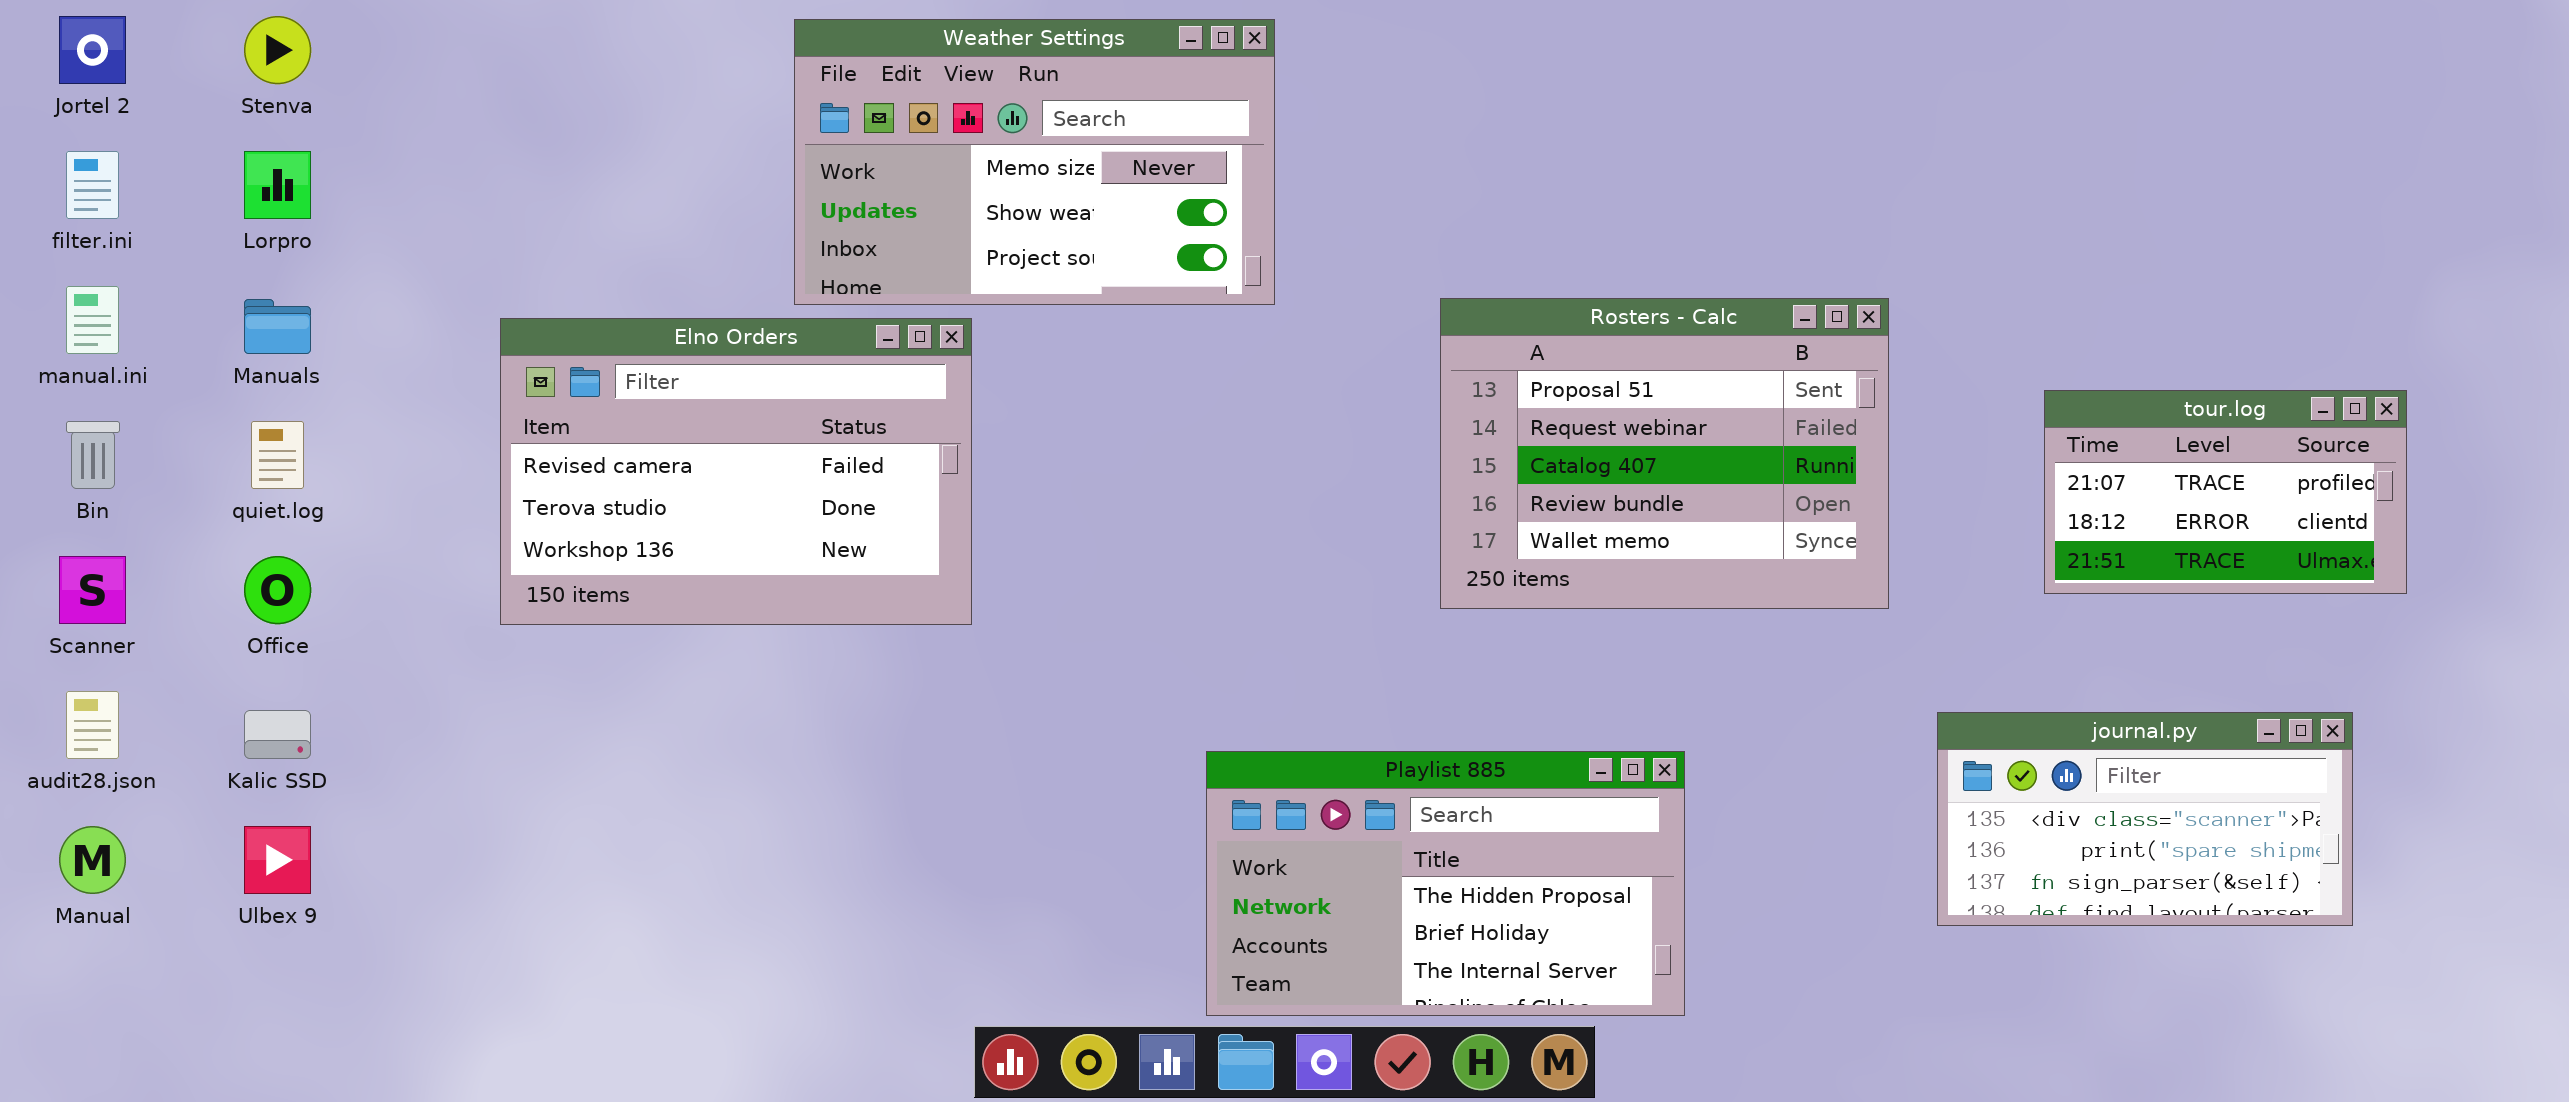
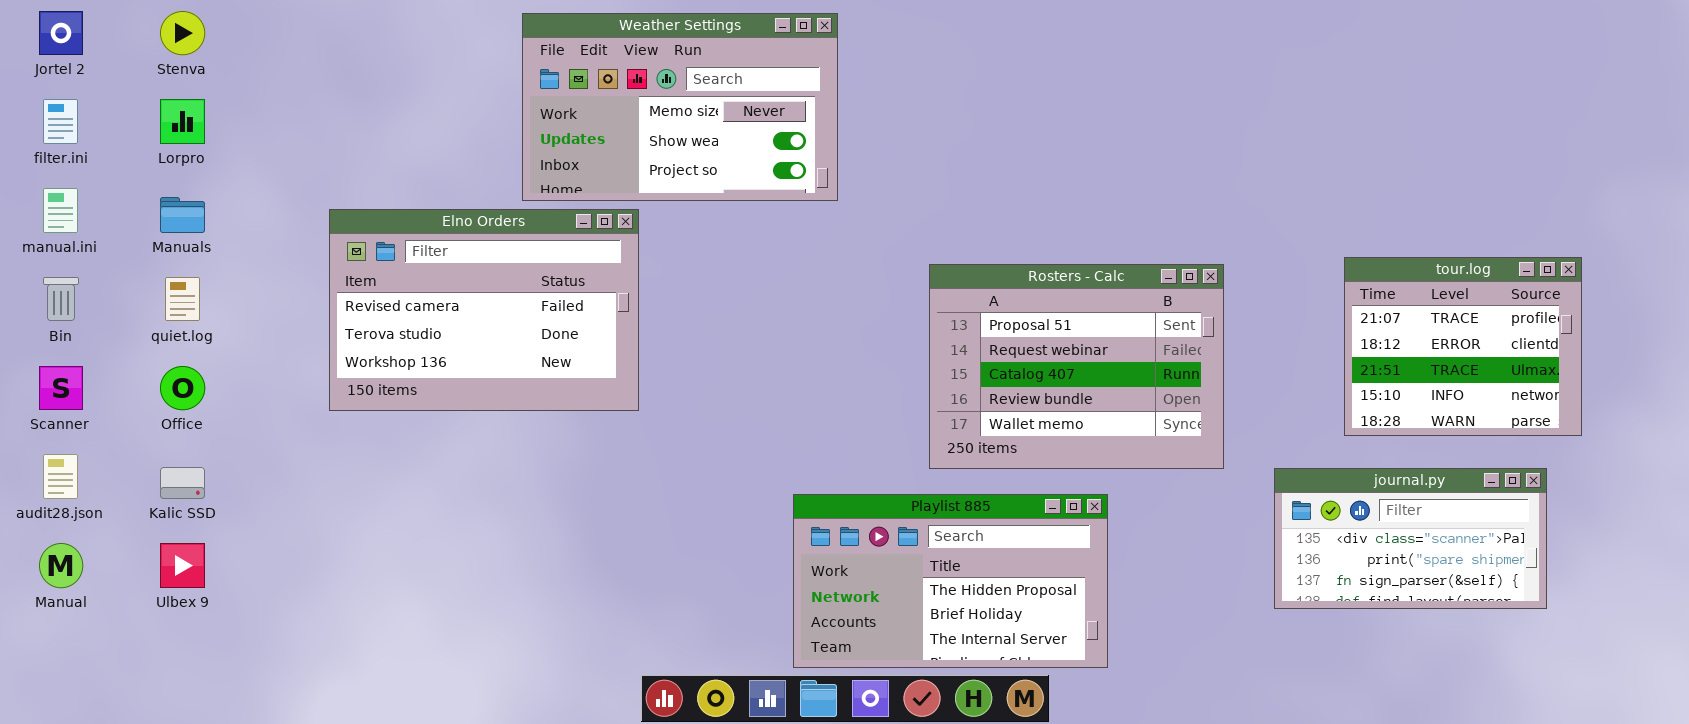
Rosters - Calc: [1440,298,1889,609] -> [929,264,1224,469], moved
tour.log: [2044,390,2407,594] -> [1344,257,1582,436], resized

